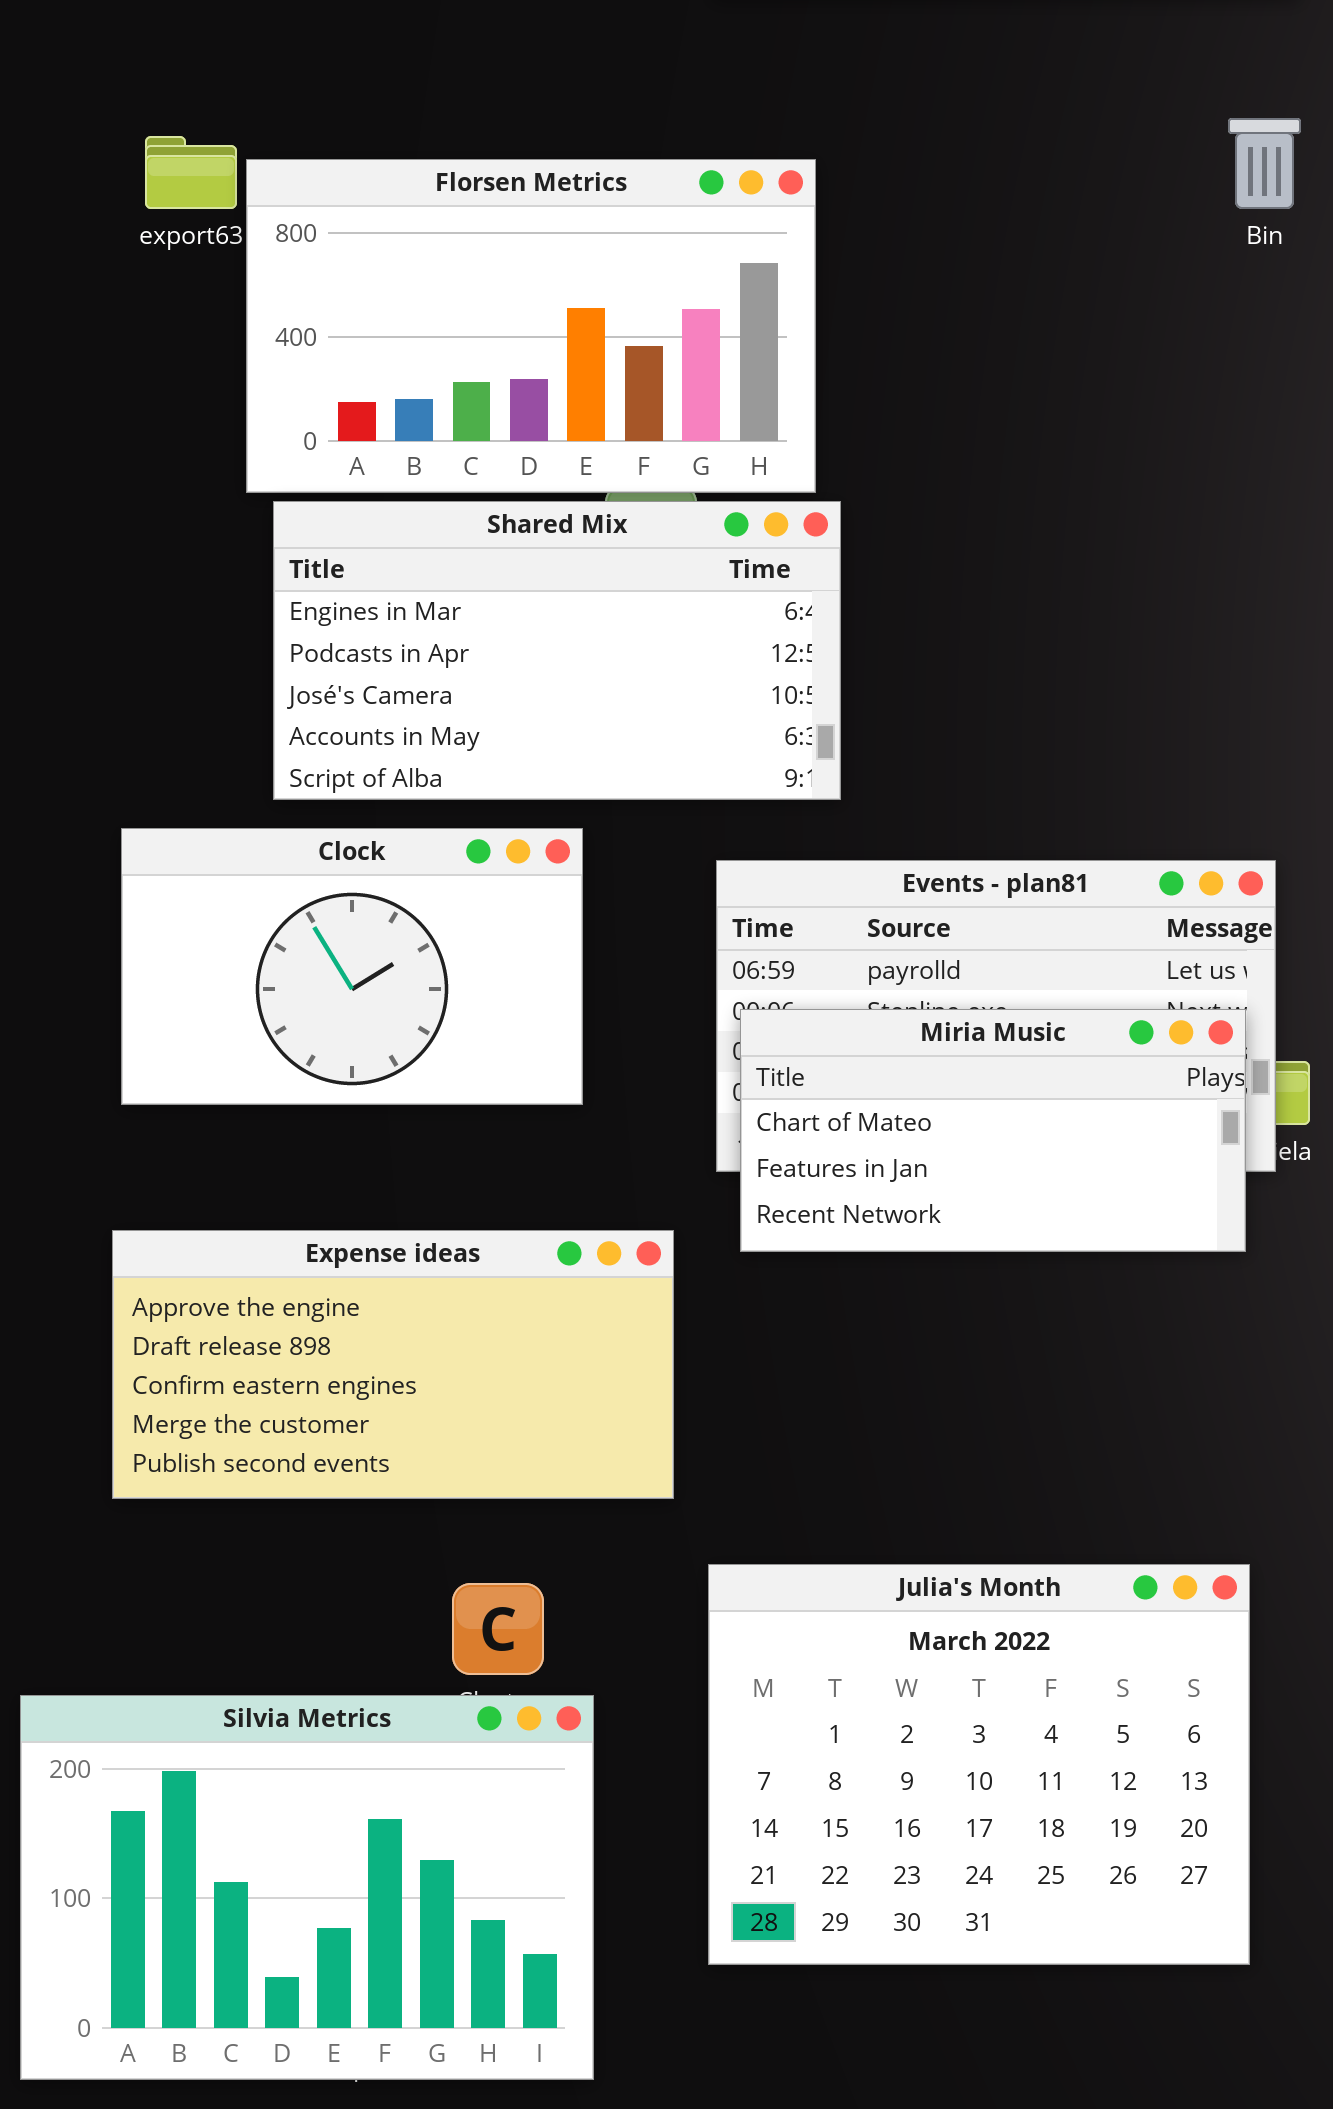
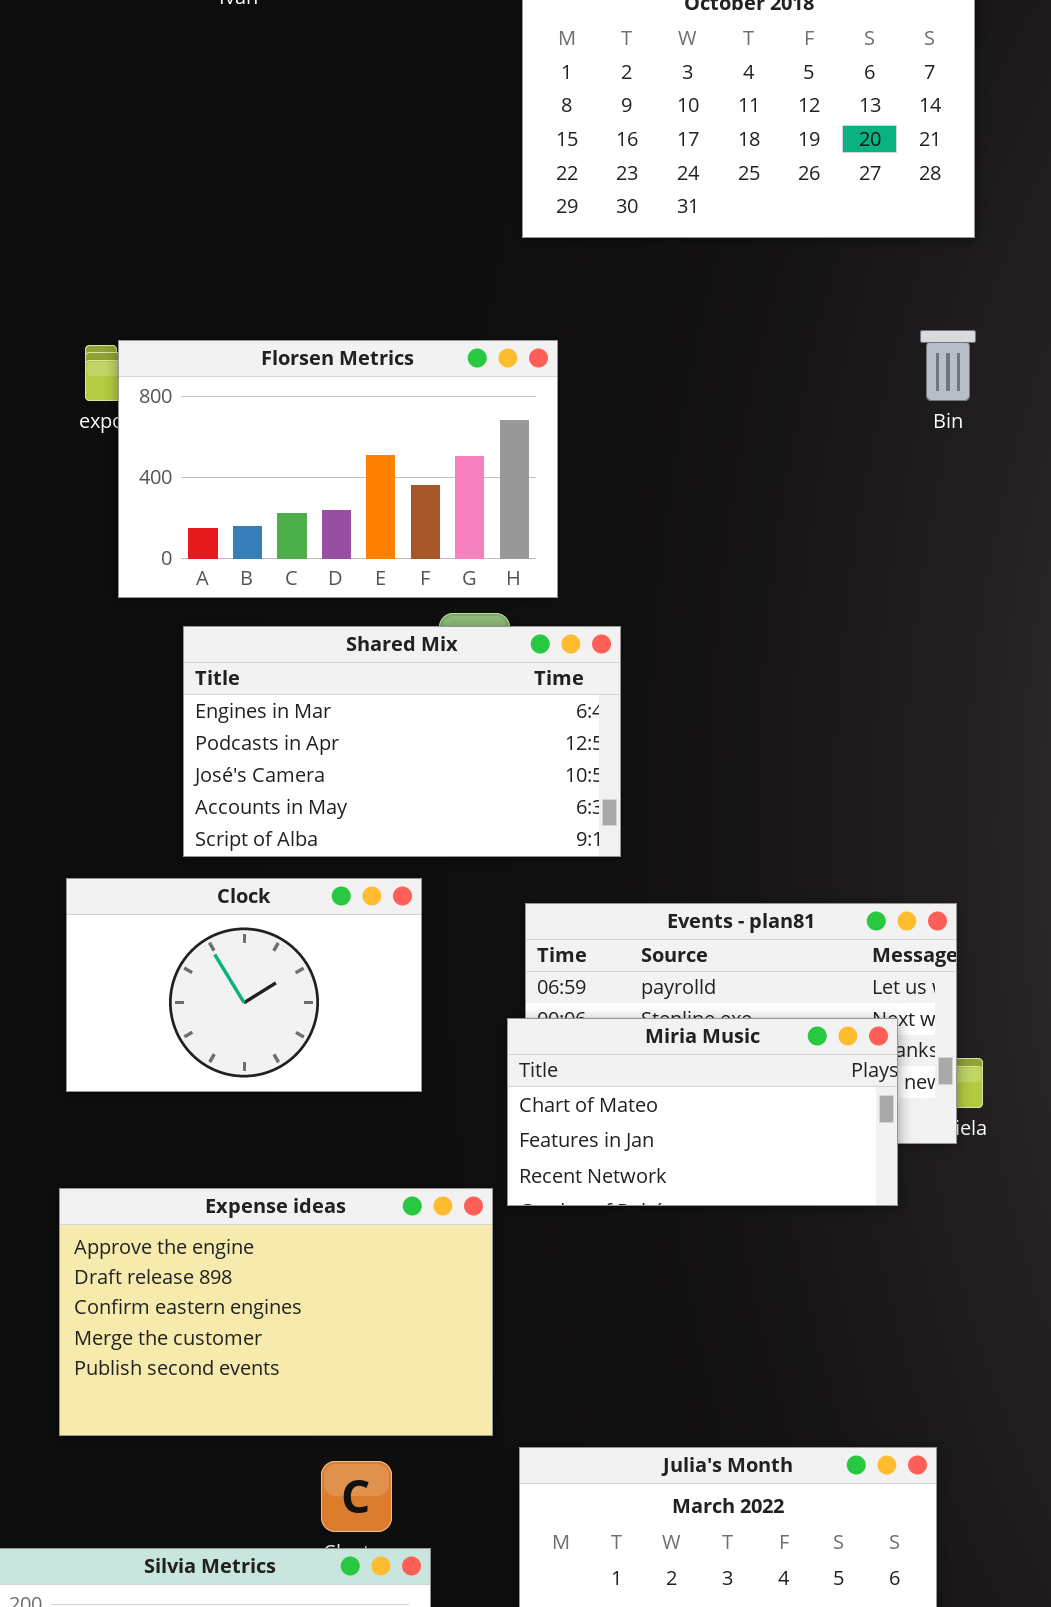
Florsen Metrics: [246,159,816,493] -> [118,340,558,598], moved
Miria Music: [740,1009,1246,1252] -> [507,1018,898,1206], moved
Expense ideas: [112,1230,674,1499] -> [59,1188,493,1436], resized

